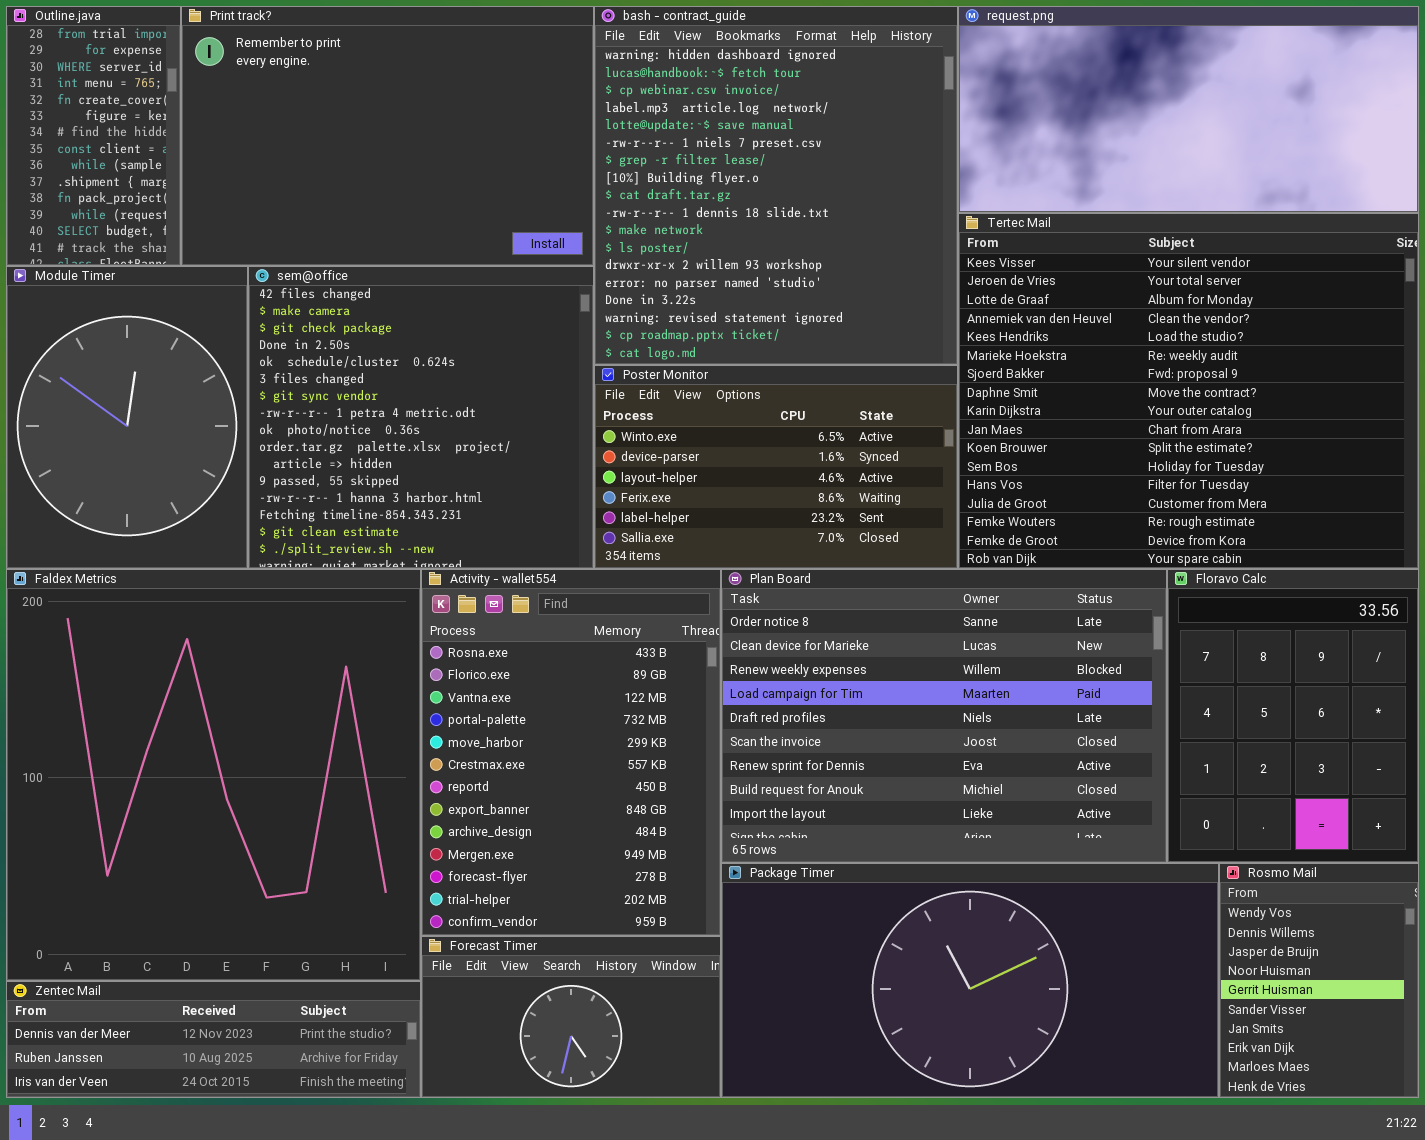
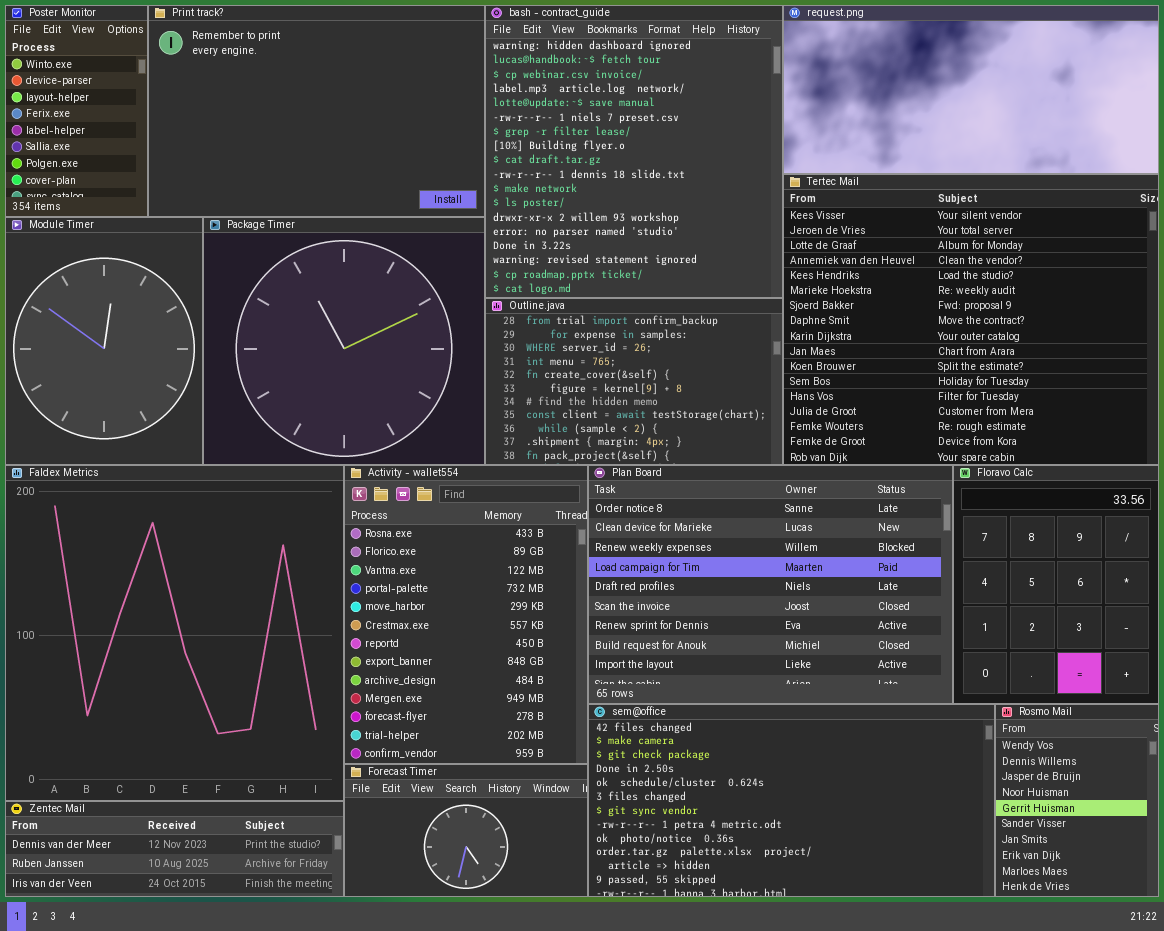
Outline.java: [6,6,181,266] -> [485,298,783,465], moved, resized
sem@office: [248,266,594,569] -> [588,704,995,897], moved, resized
Poster Monitor: [594,365,958,569] -> [5,5,148,217], moved, resized
Package Timer: [721,863,1219,1098] -> [203,217,485,465], moved, resized

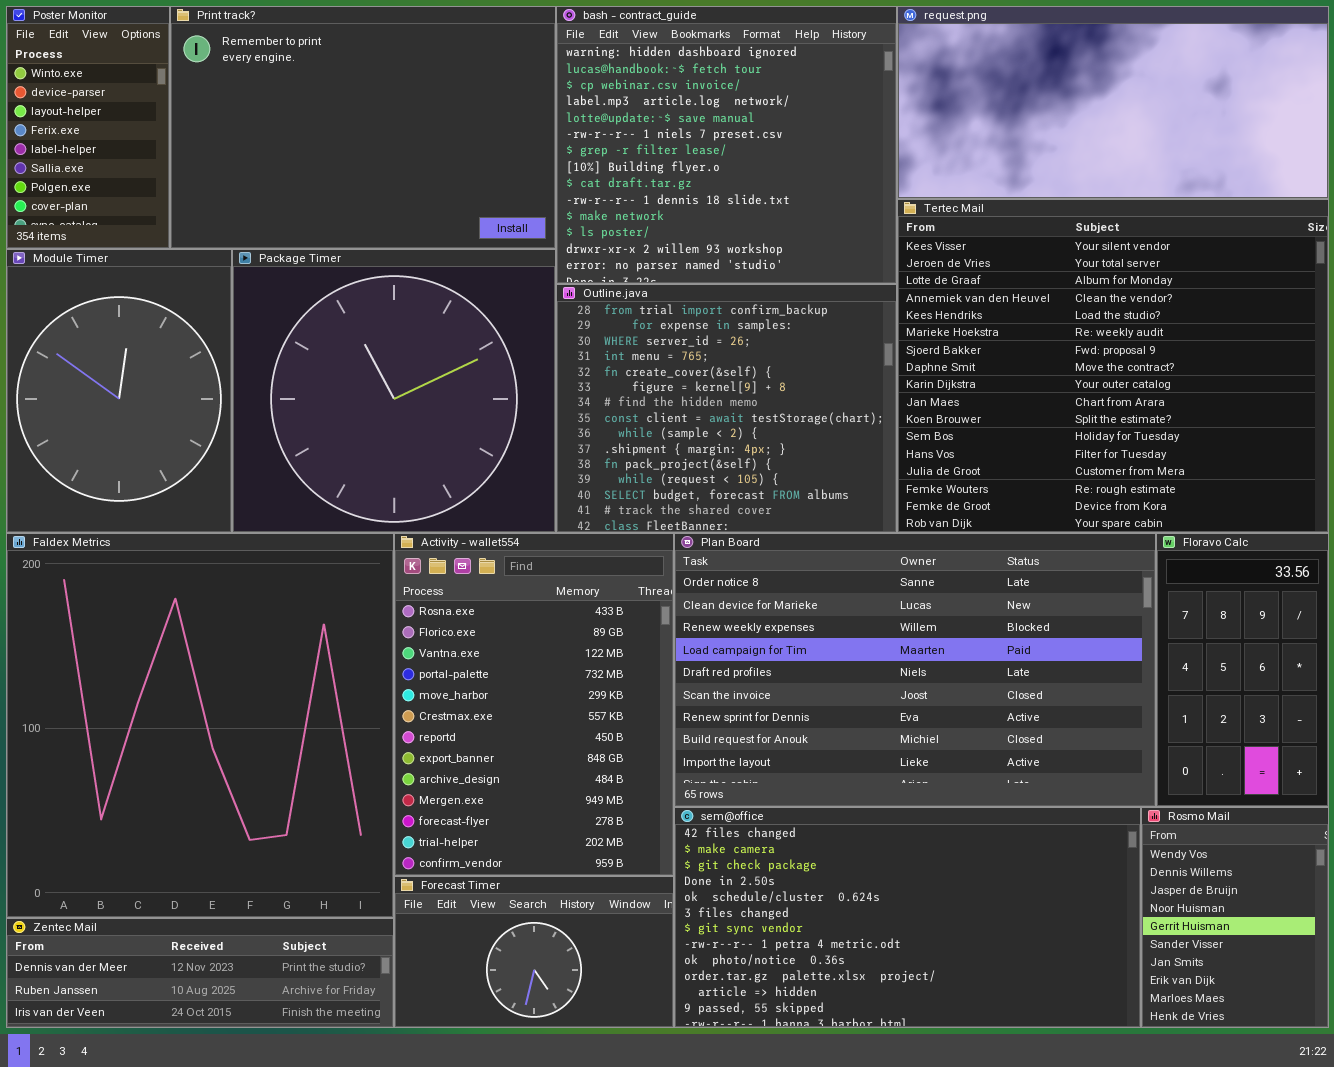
bash - contract_guide: [485,5,783,298] -> [556,6,897,284], resized
Outline.java: [485,298,783,465] -> [556,284,897,533], resized
Plan Board: [588,465,953,704] -> [674,533,1156,807], resized
Floravo Calc: [953,465,1159,704] -> [1156,533,1329,807], resized

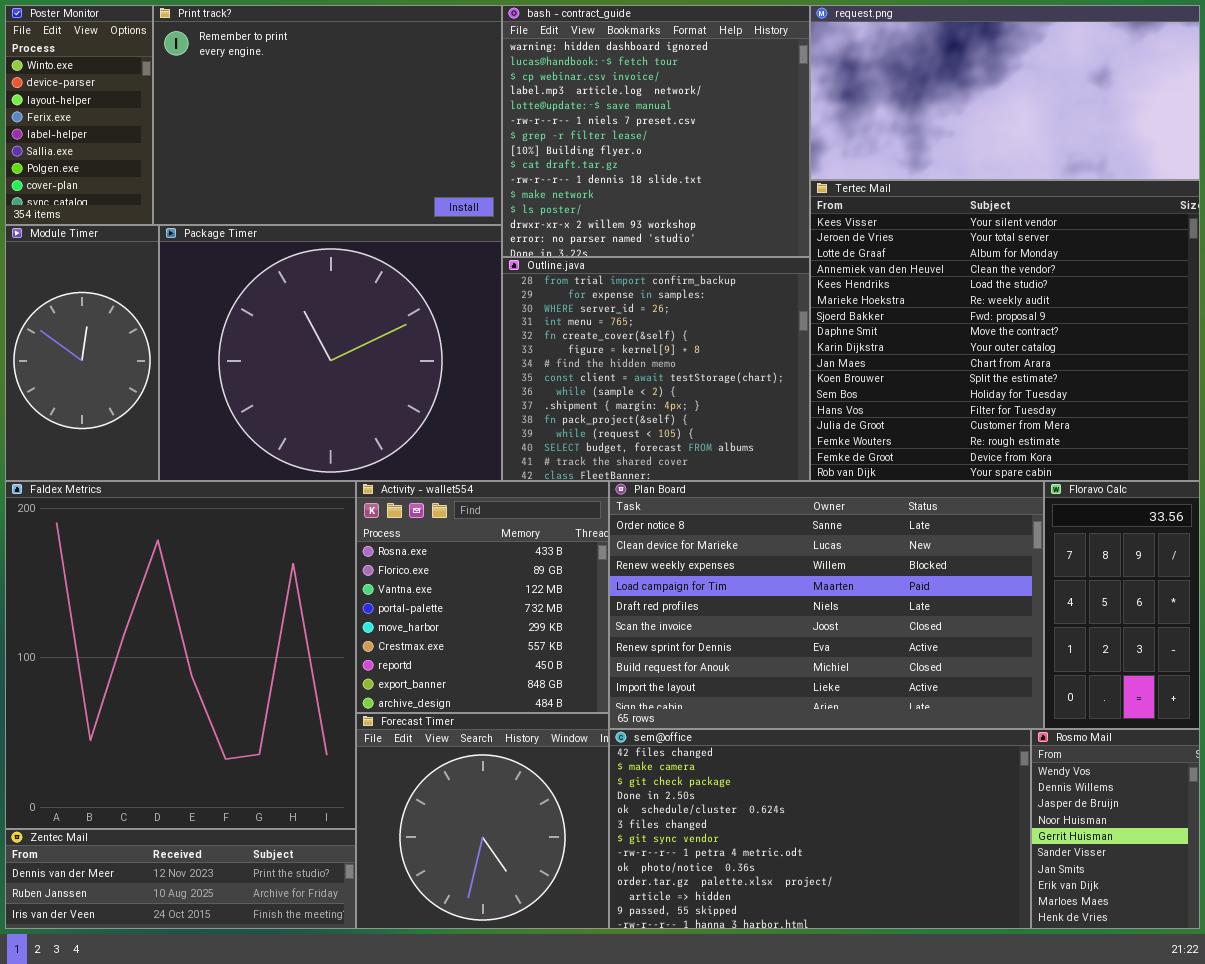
Module Timer: [6,249,232,533] -> [5,225,159,481], resized
Package Timer: [232,249,556,533] -> [159,225,502,481], resized
Activity - wallet554: [394,533,674,876] -> [356,481,609,713], resized
Forecast Timer: [394,876,674,1028] -> [356,713,609,929], resized

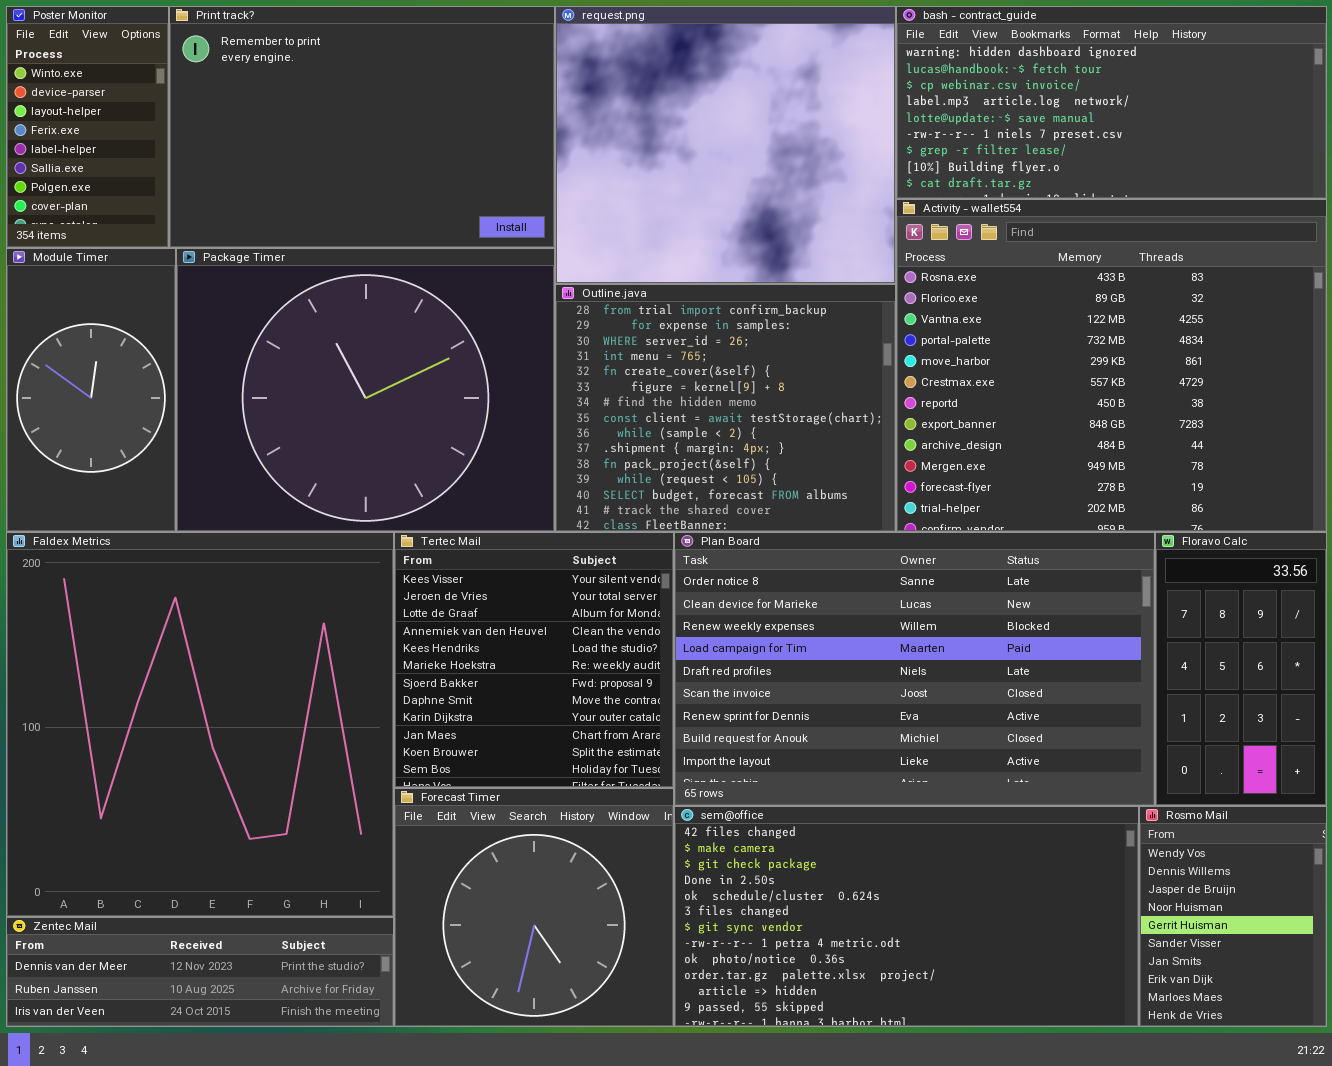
bash - contract_guide: [502,5,810,257] -> [896,6,1327,199], moved, resized
request.png: [810,5,1200,180] -> [555,6,896,284], moved, resized
Tertec Mail: [810,180,1200,481] -> [394,532,674,788], moved, resized
Activity - wallet554: [356,481,609,713] -> [896,199,1327,532], moved, resized

